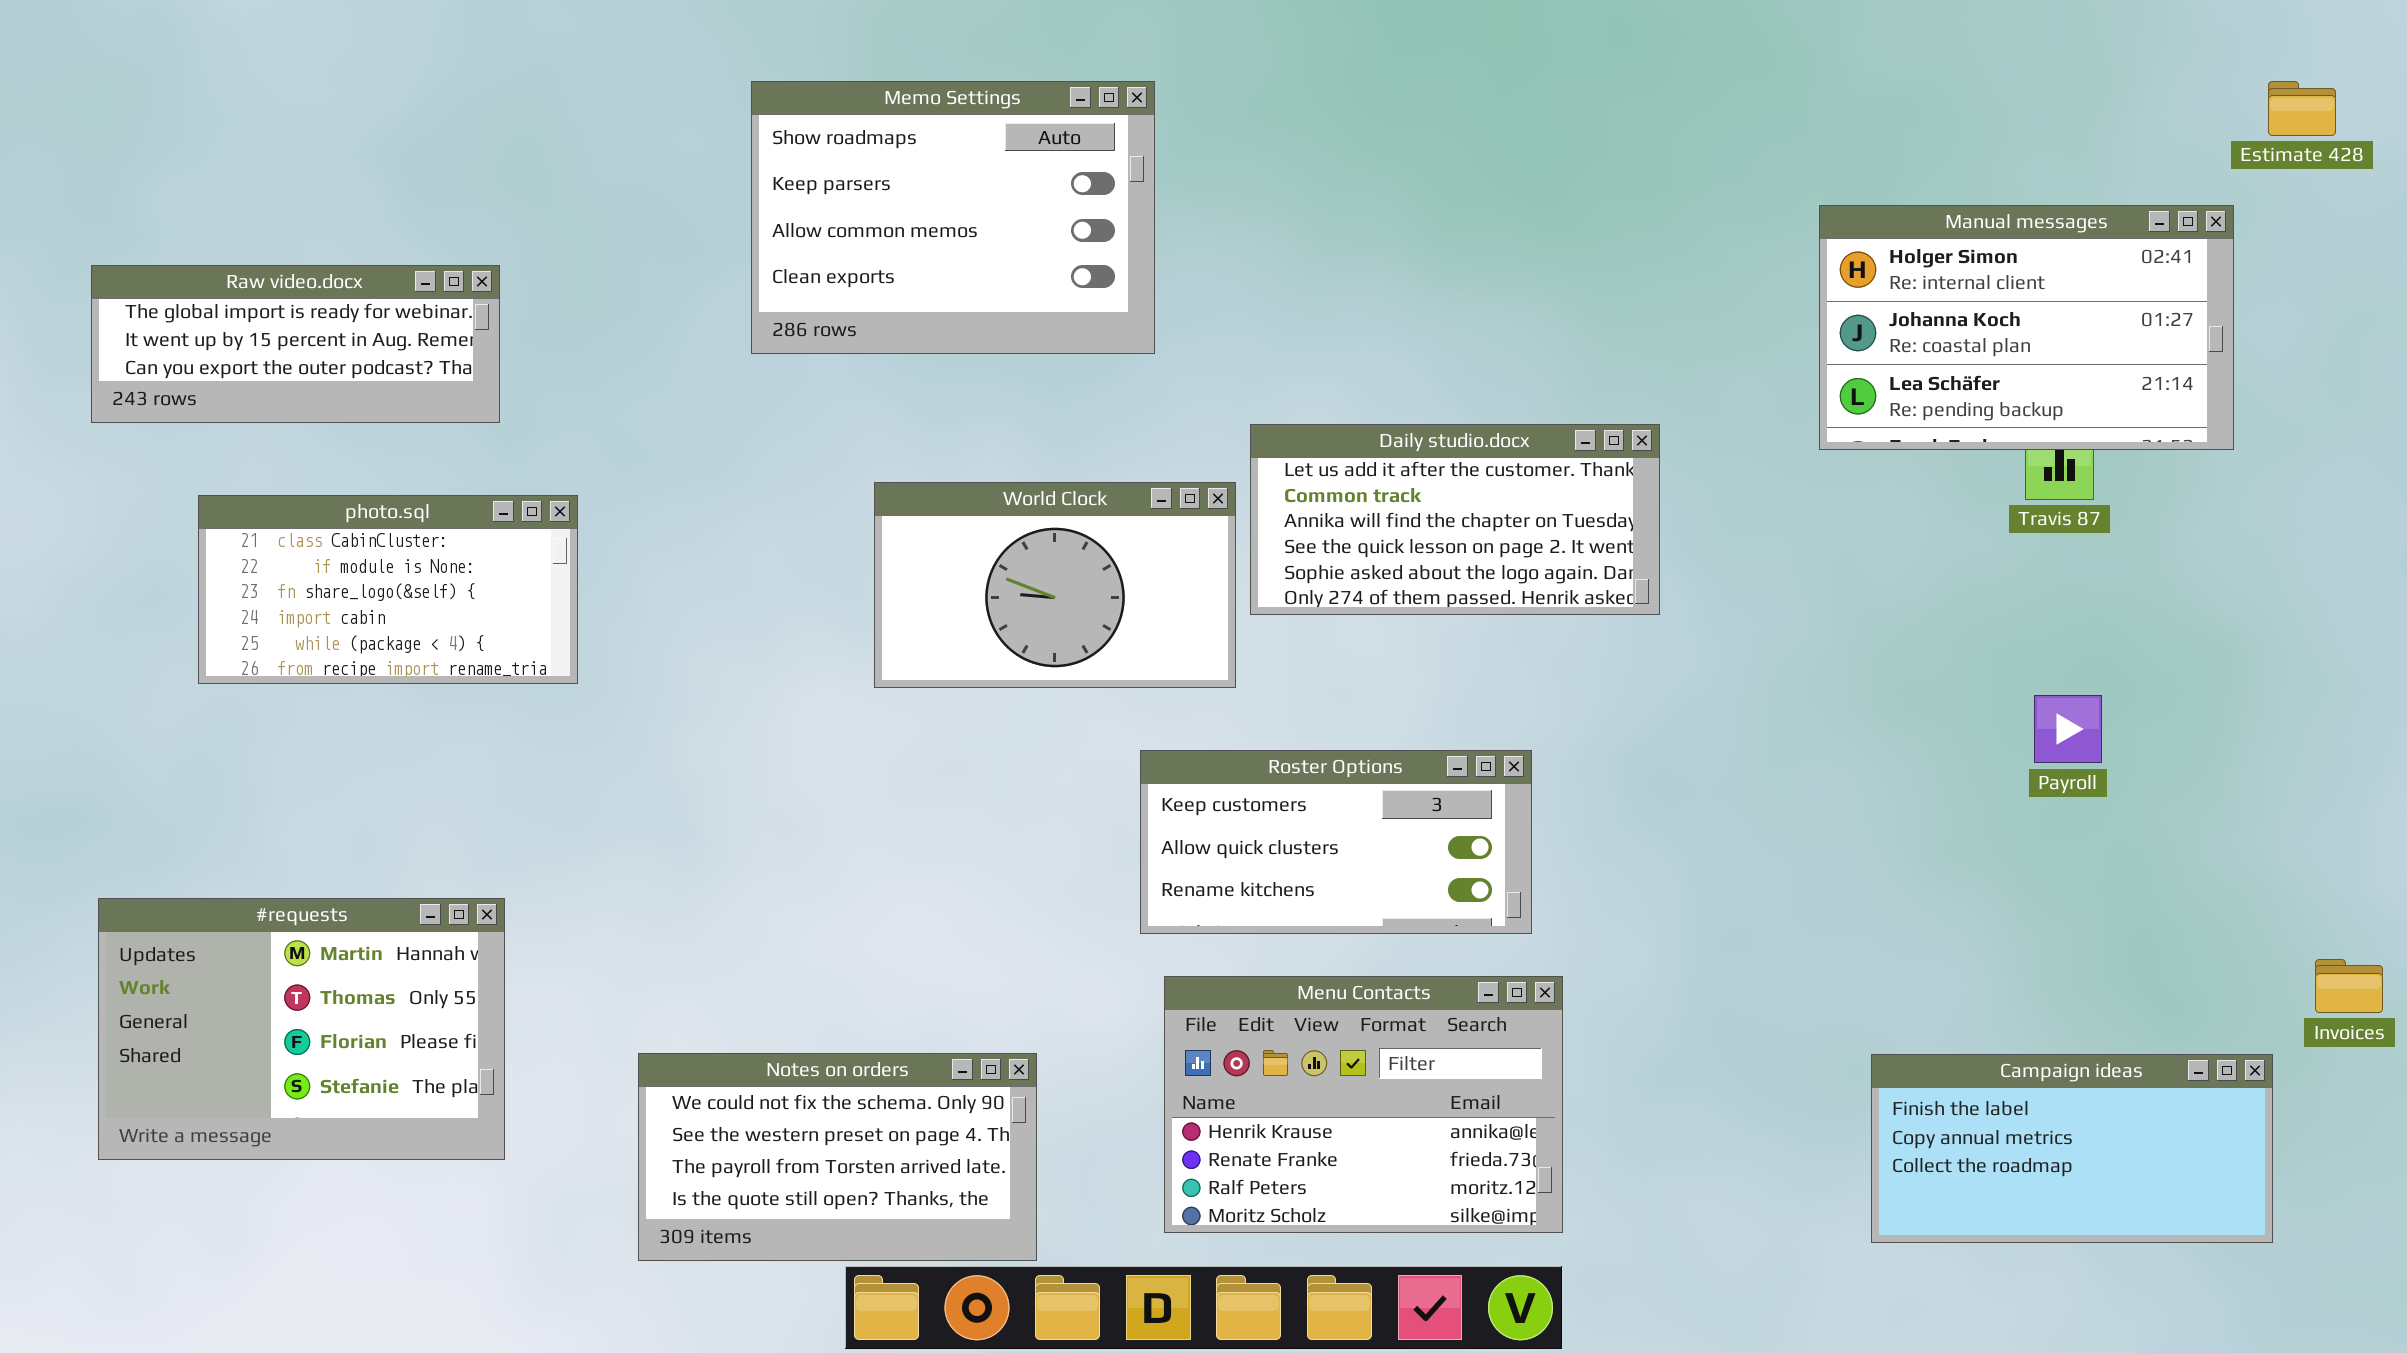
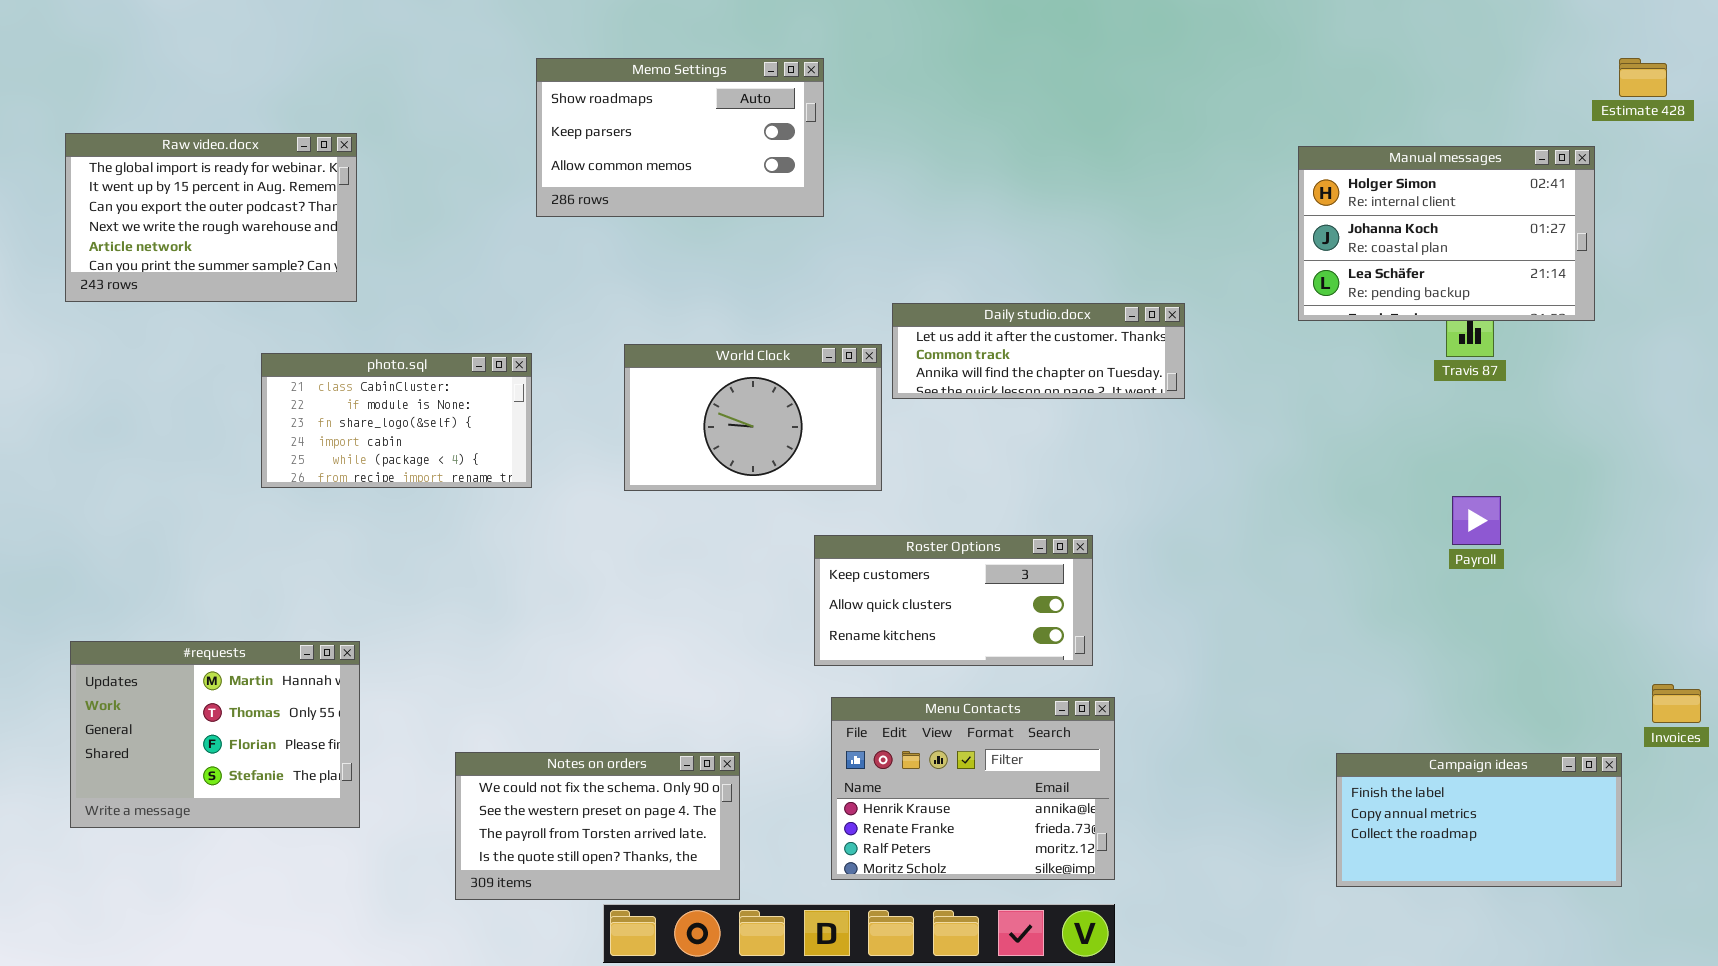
Memo Settings: [751,81,1155,354] -> [536,58,824,217], resized
Raw video.docx: [91,265,500,423] -> [65,133,357,302], resized
Daily studio.docx: [1250,424,1660,615] -> [892,303,1185,399], resized
photo.sql: [198,495,578,684] -> [261,353,532,488], moved

